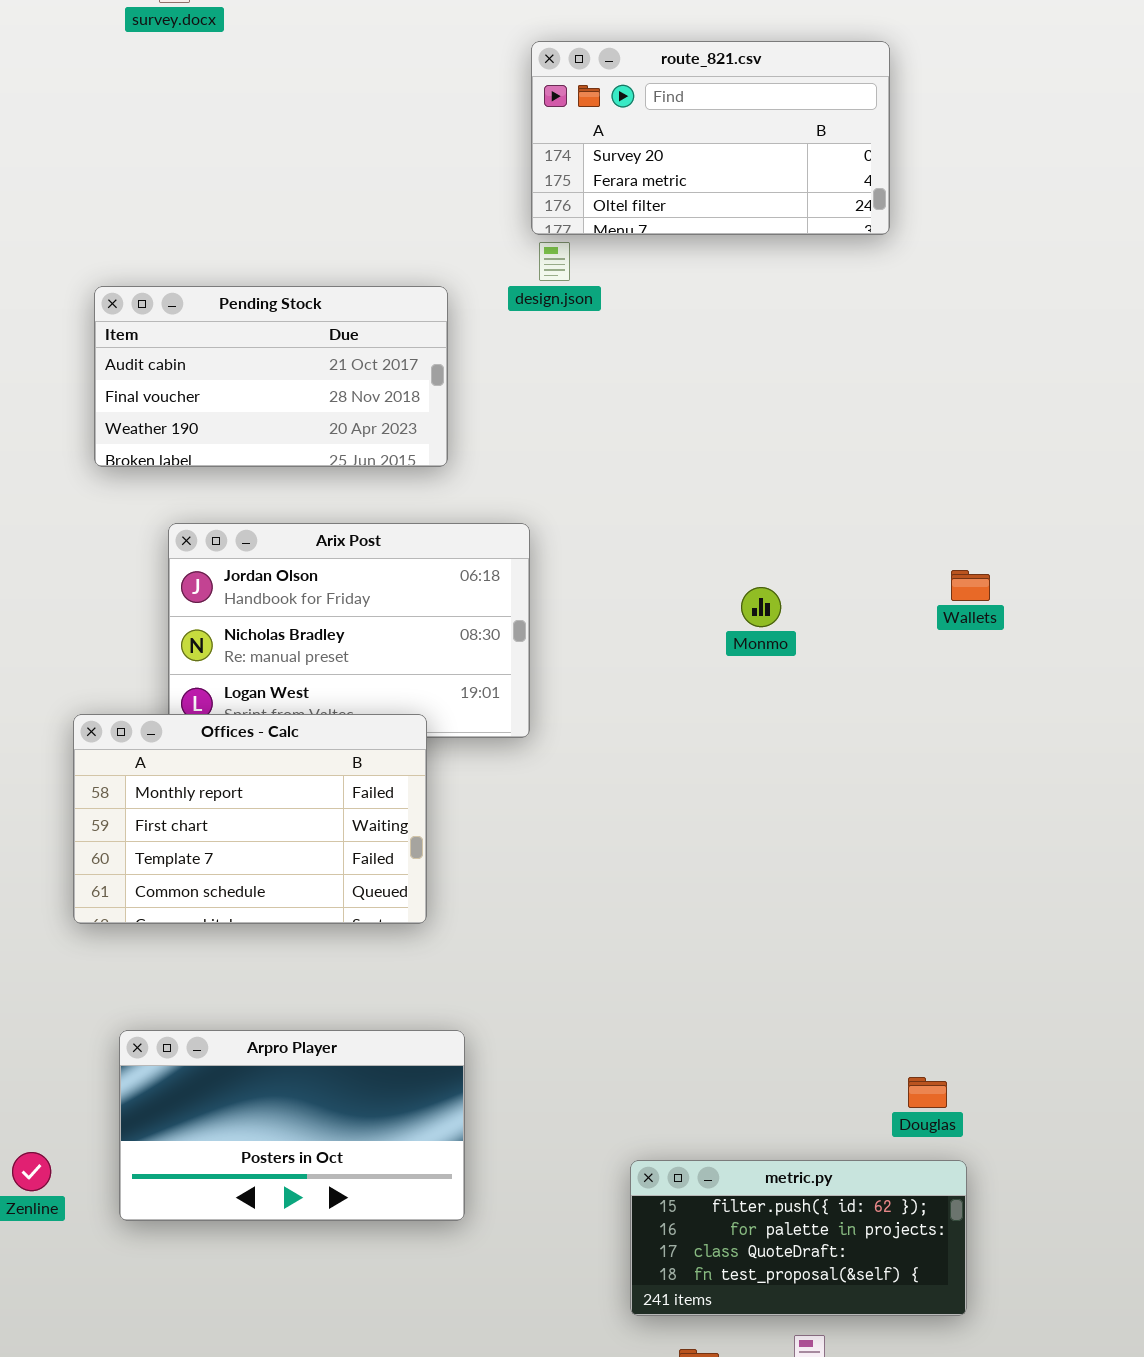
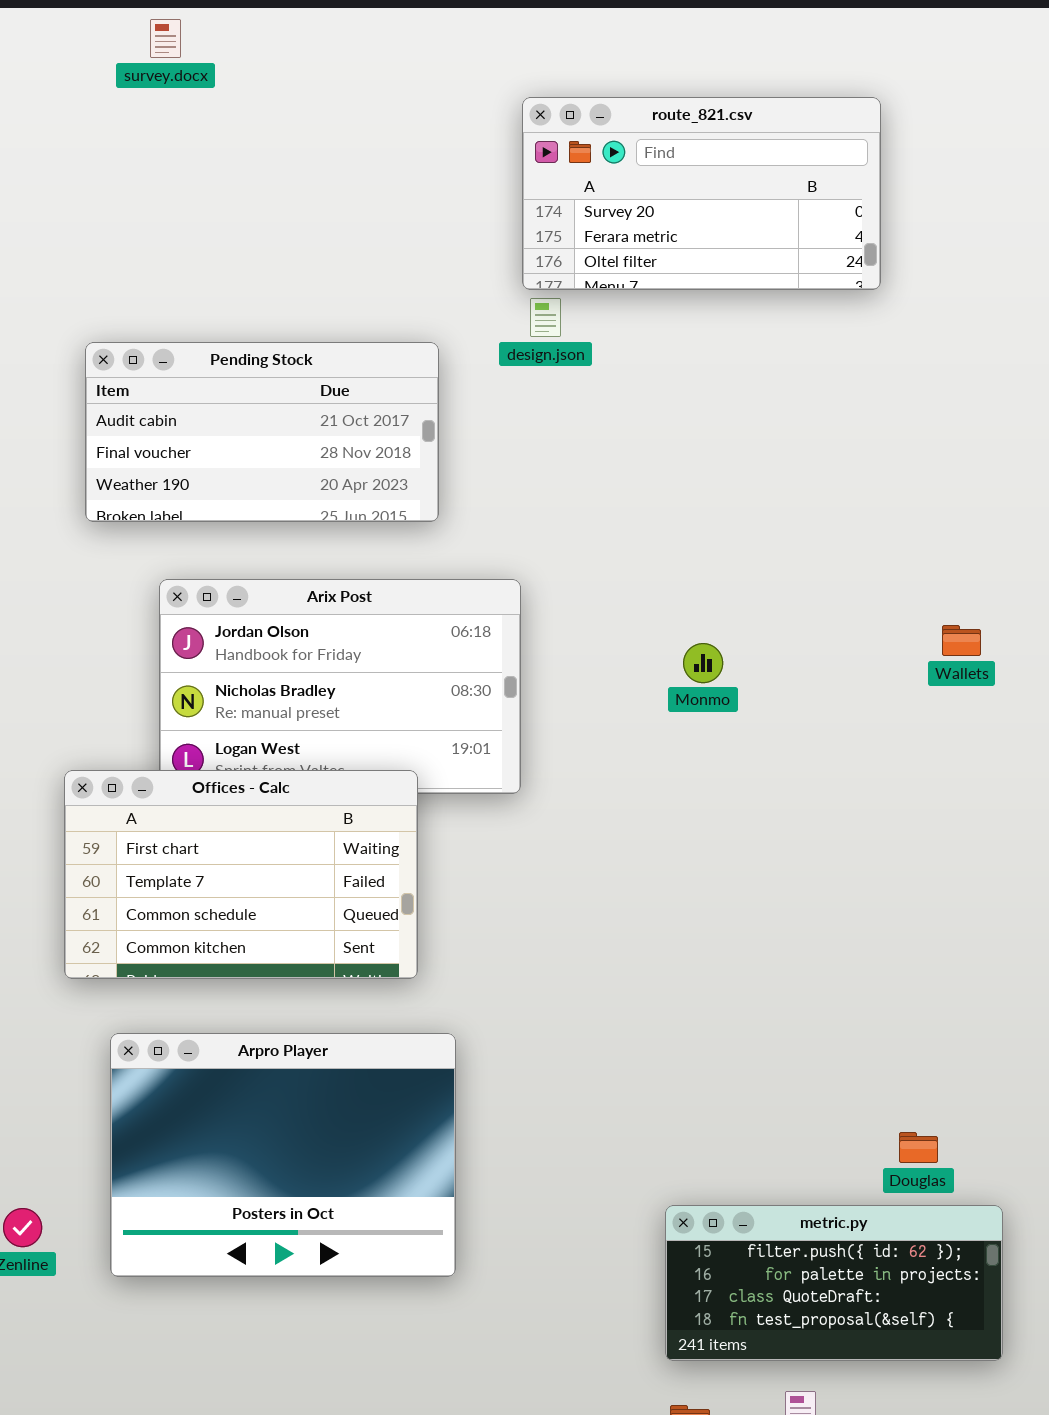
Monmo: [741,587,781,627] -> [683,643,723,683], moved
Offices - Calc: [73,714,427,924] -> [64,770,418,979], scrolled down 1 row
Arpro Player: [119,1030,465,1221] -> [110,1033,456,1277], resized
metric.py: [630,1160,967,1316] -> [665,1205,1003,1361], moved

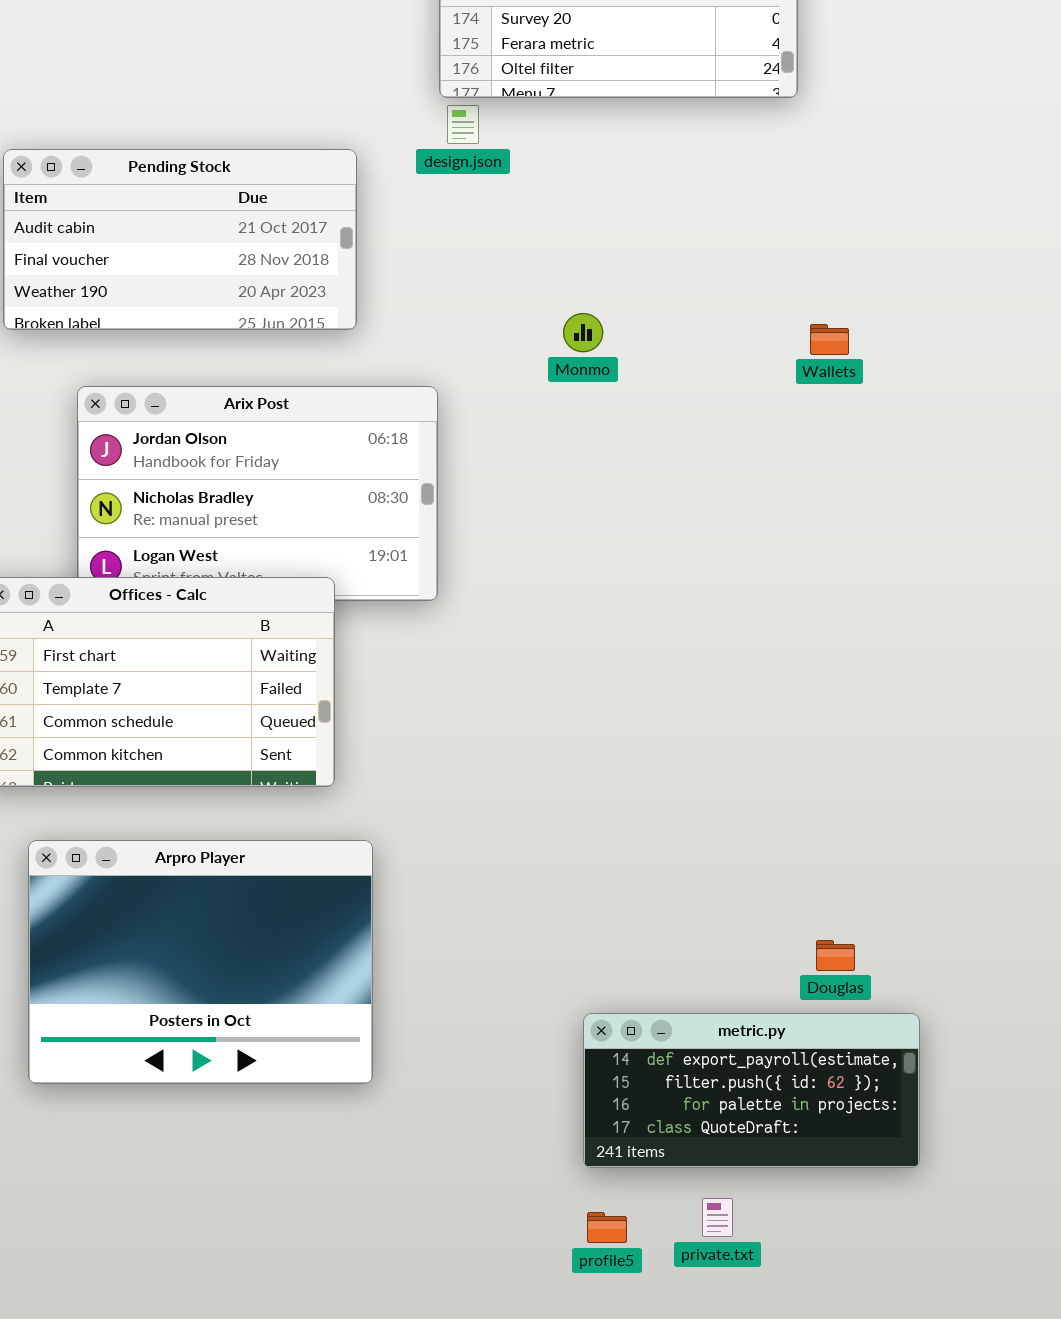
Wallets: [942,625,981,656] -> [810,324,849,355], moved
Monmo: [683,643,723,683] -> [563,313,603,352], moved
metric.py: [665,1205,1003,1361] -> [583,1013,920,1168], scrolled up 1 row

